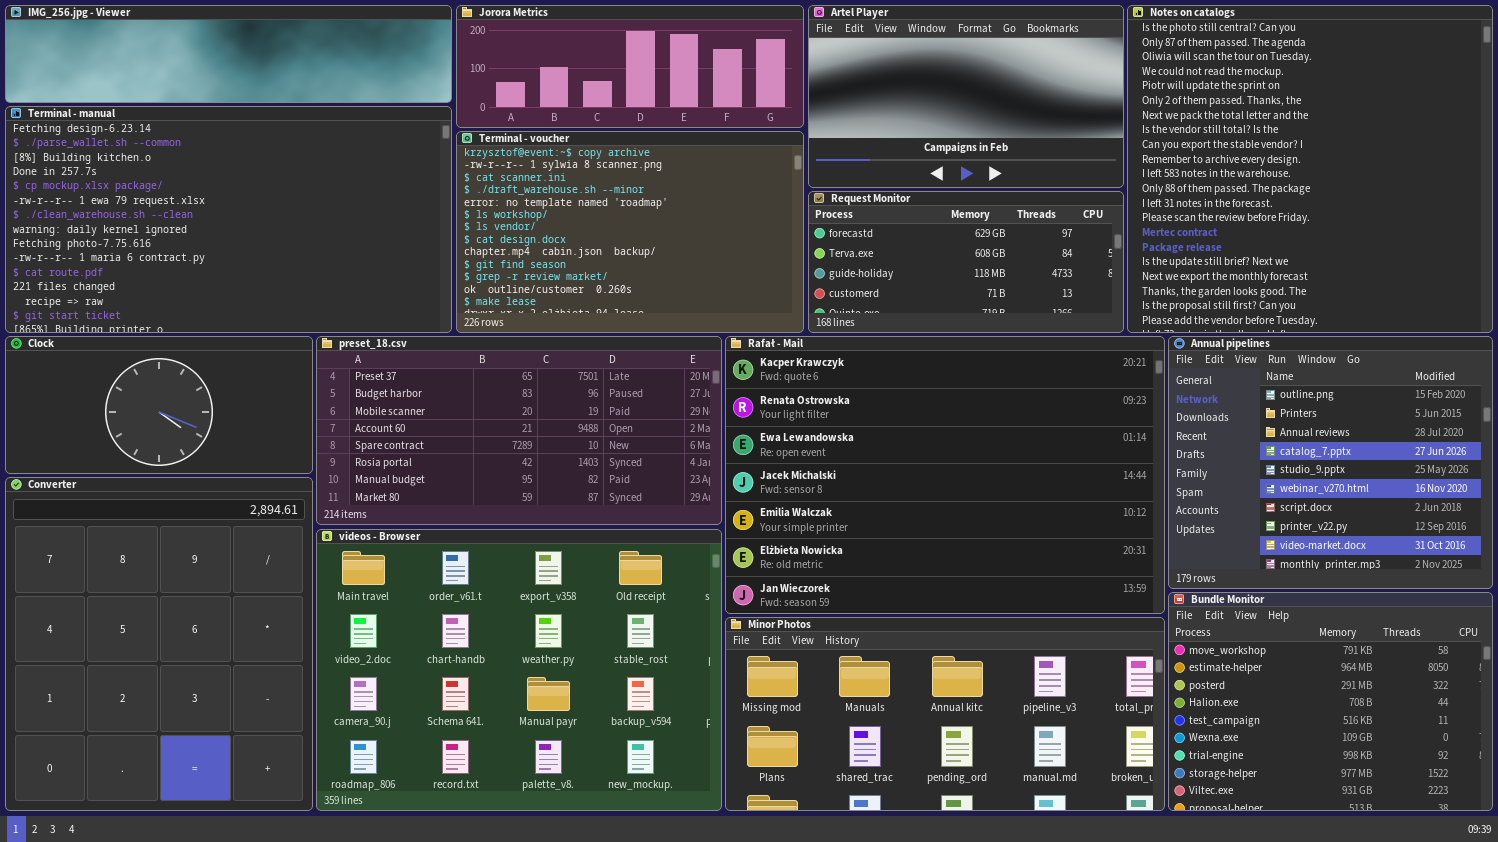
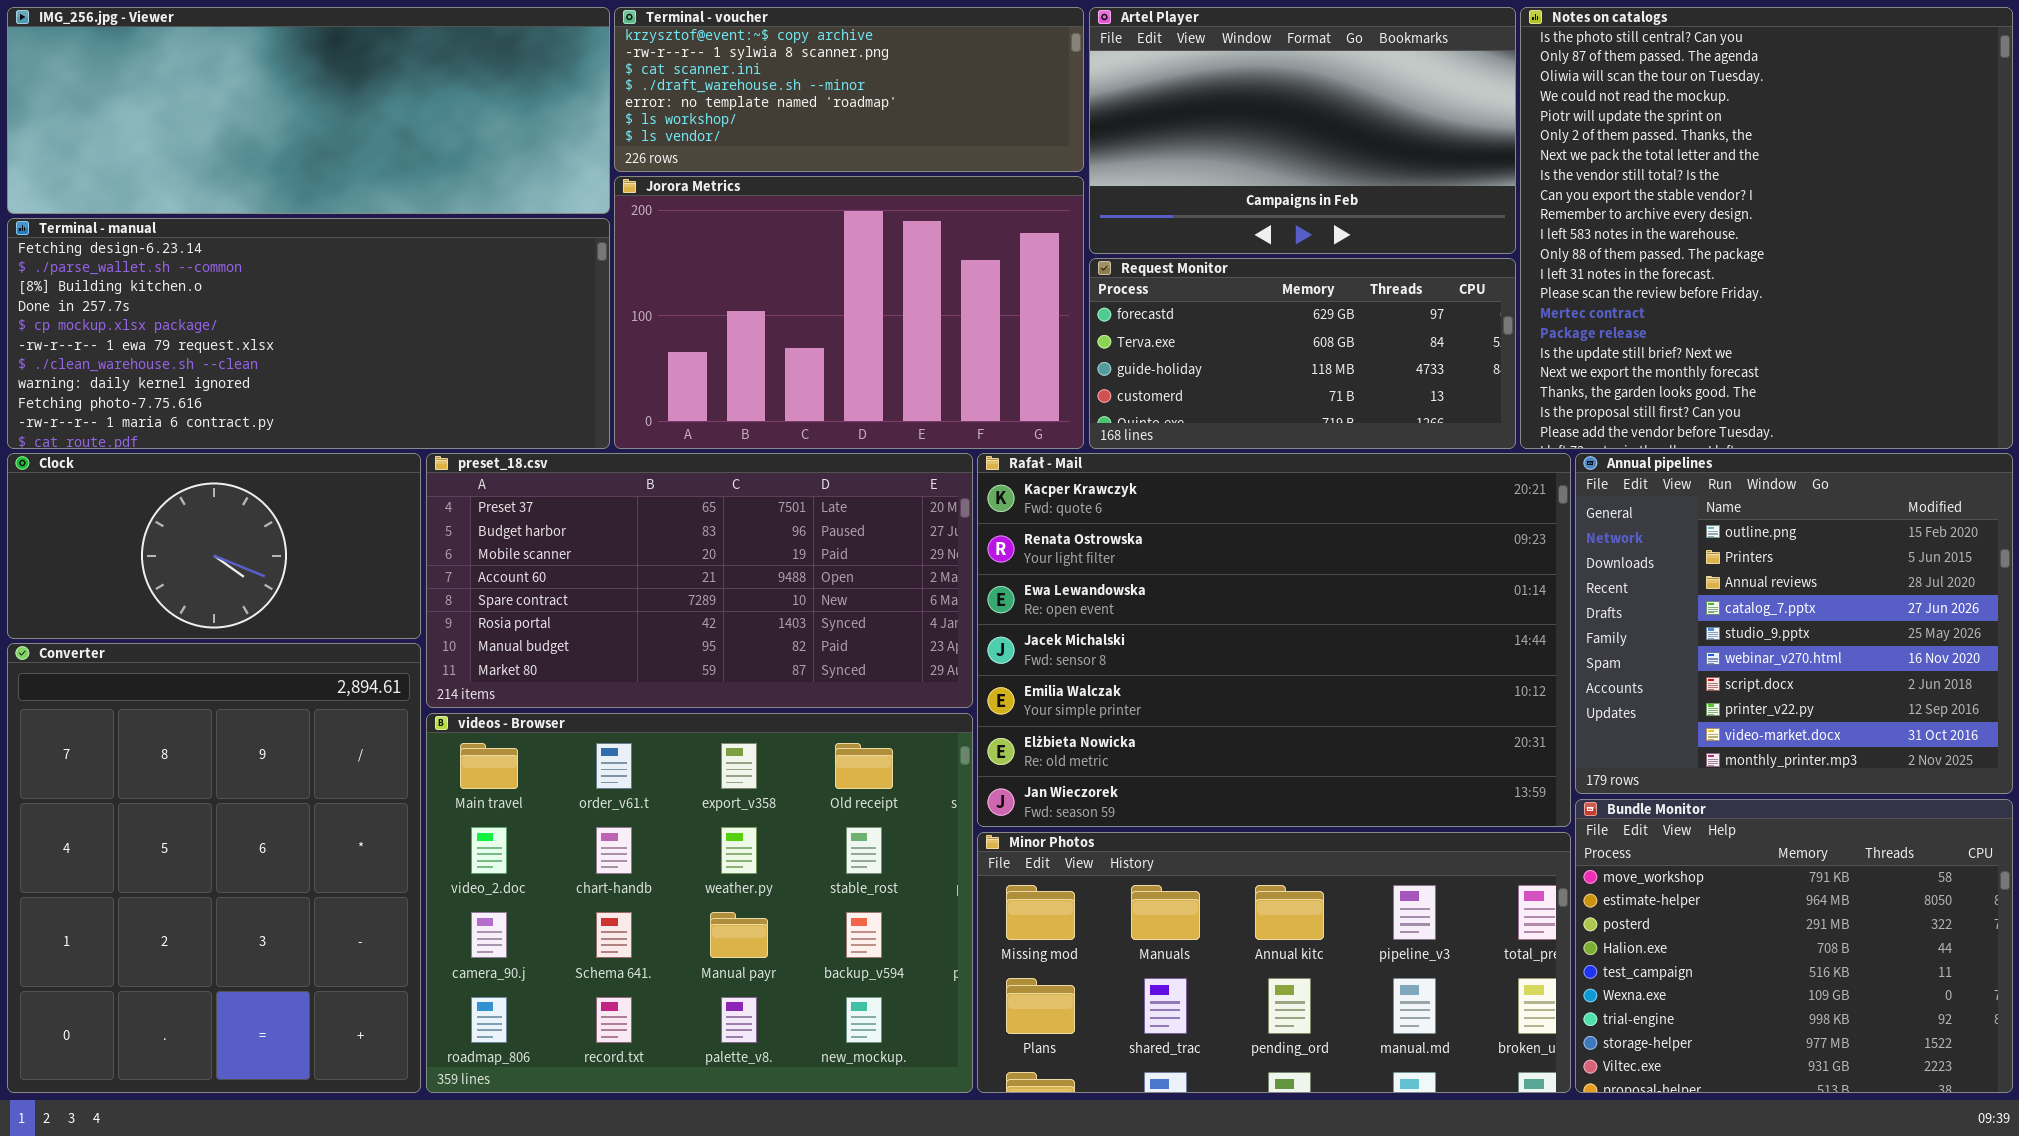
IMG_256.jpg - Viewer: [5,5,452,103] -> [7,7,610,214], resized
Jorora Metrics: [456,5,804,128] -> [614,176,1084,449], moved, resized
Terminal - manual: [5,106,452,333] -> [7,218,610,449], resized
Terminal - voucher: [456,131,804,333] -> [614,7,1084,172], moved, resized

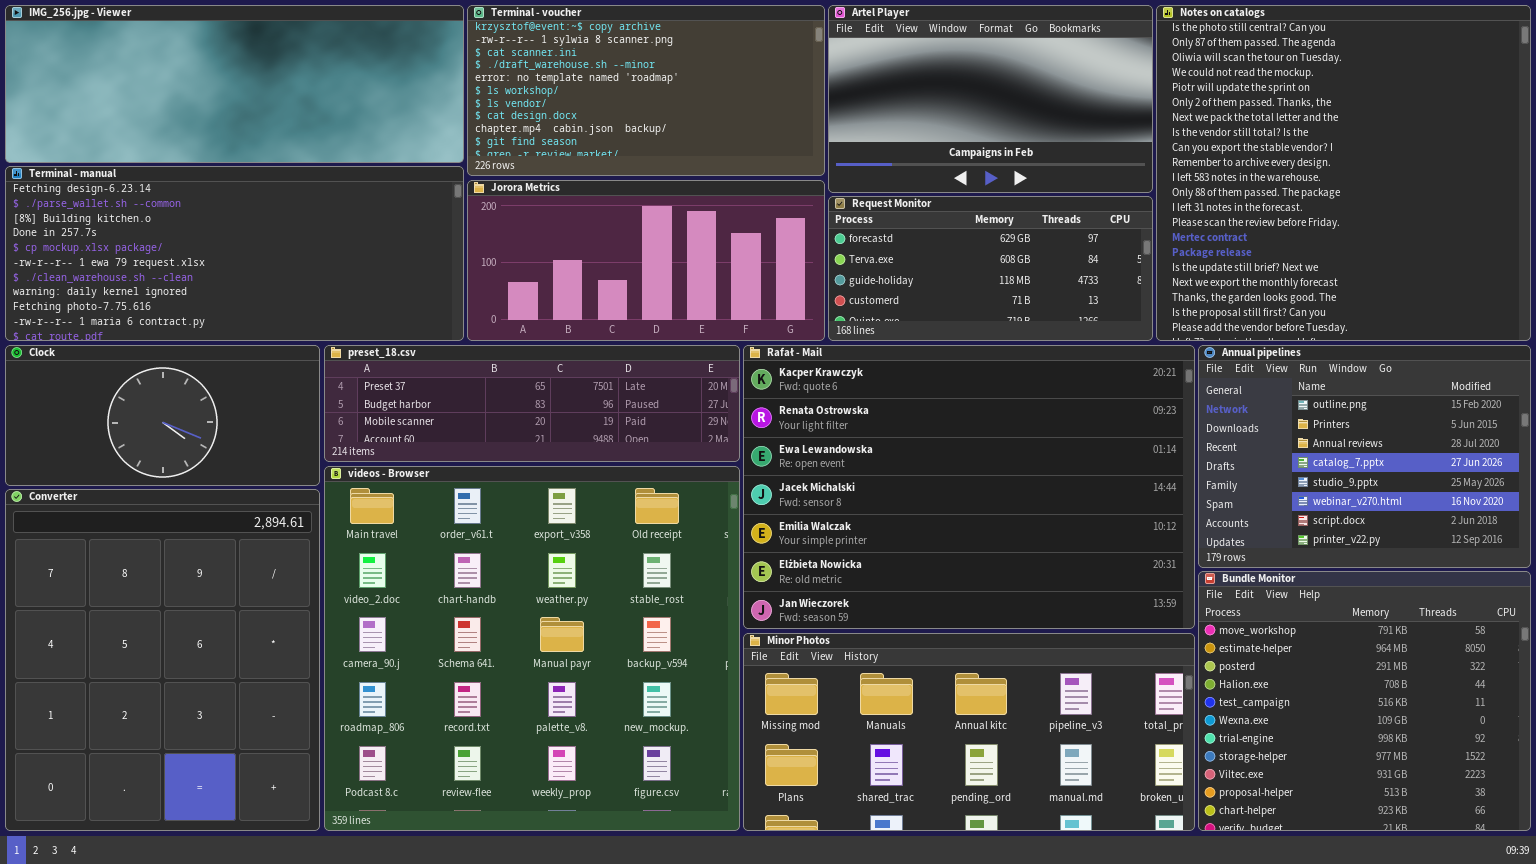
Terminal - voucher: [614,7,1084,172] -> [467,5,825,176], resized
Jorora Metrics: [614,176,1084,449] -> [467,180,825,341], resized
preset_18.csv: [426,453,973,708] -> [324,345,740,462], resized
Annual pipelines: [1575,453,2013,794] -> [1198,345,1531,568], resized
videos - Browser: [426,713,973,1093] -> [324,466,740,831], resized
Bundle Monitor: [1575,799,2013,1093] -> [1198,571,1531,831], resized

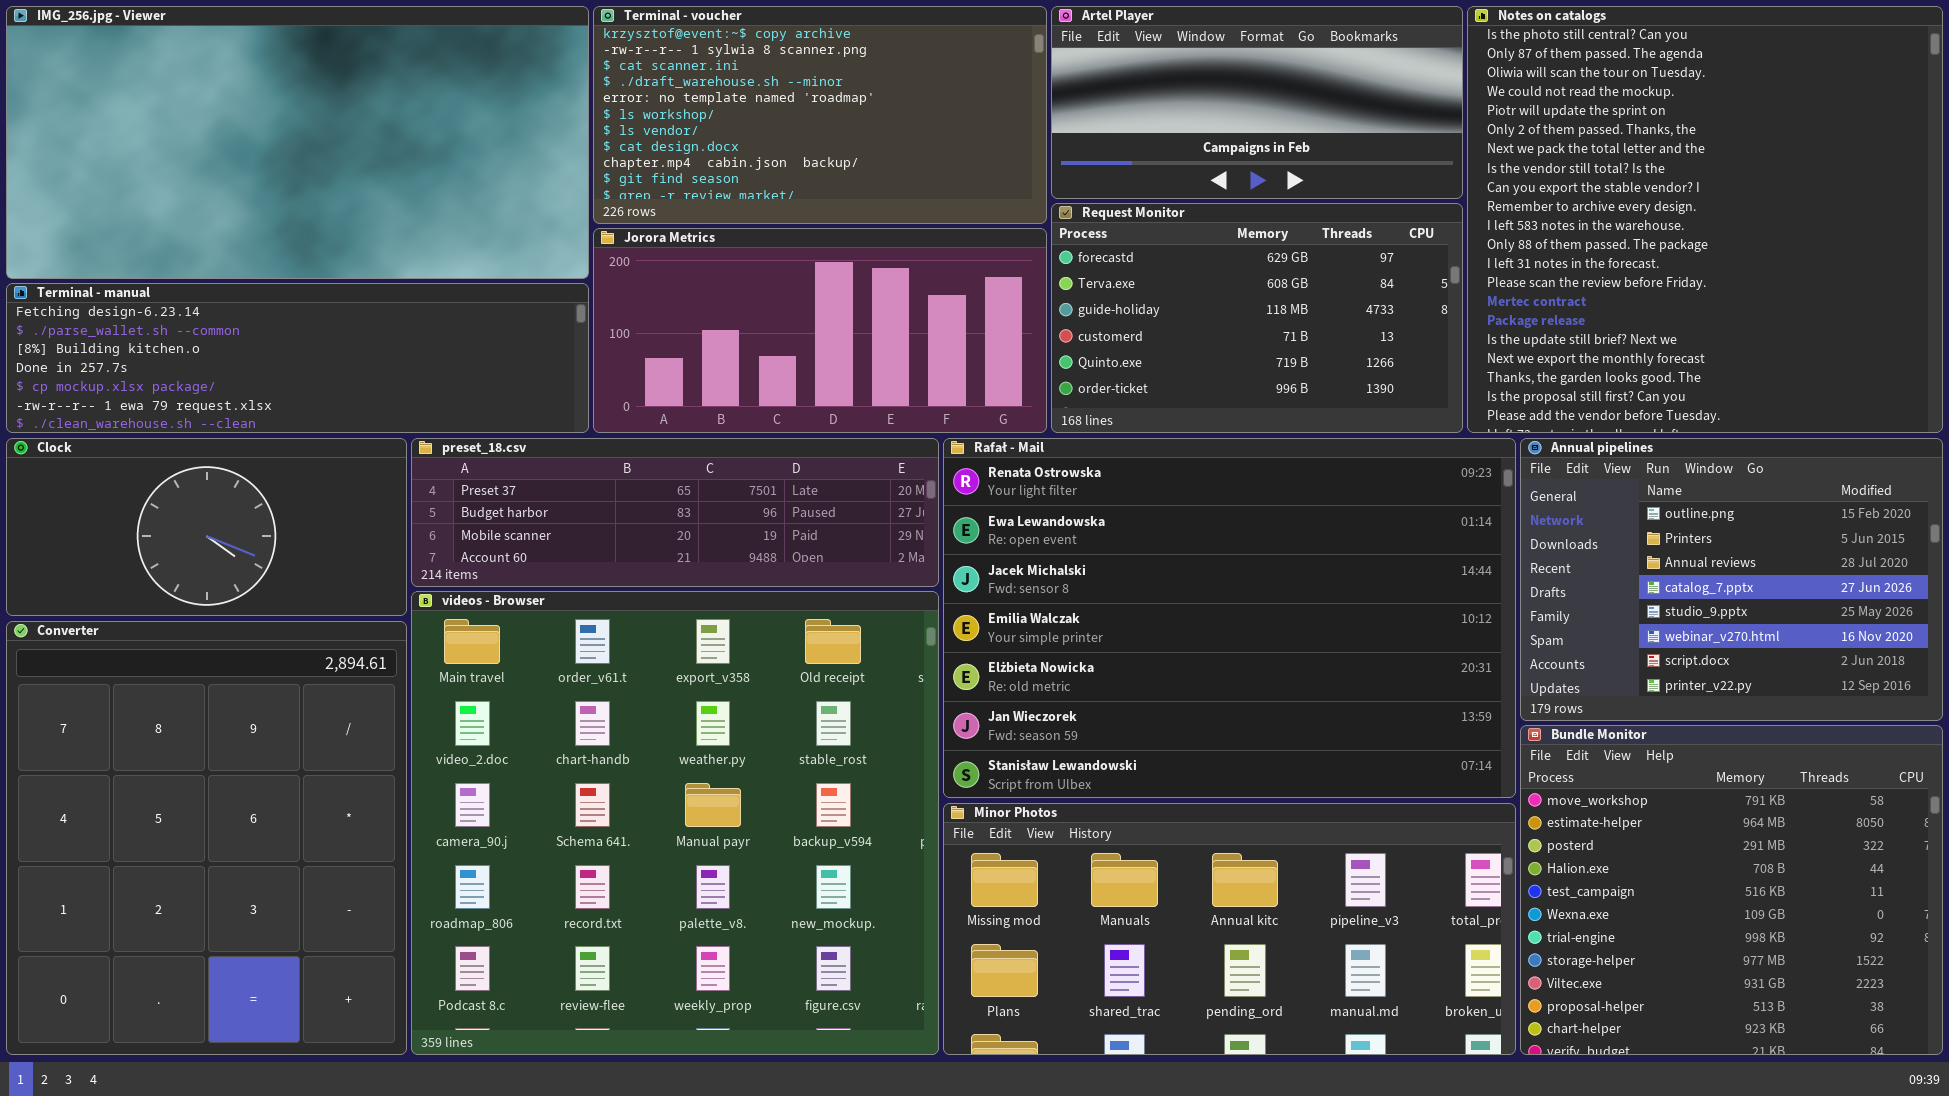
IMG_256.jpg - Viewer: [5,5,464,163] -> [6,6,589,279], resized
Artel Player: [828,5,1153,193] -> [1051,6,1463,199], resized
Terminal - manual: [5,166,464,341] -> [6,283,589,433], resized
Request Monitor: [828,196,1153,341] -> [1051,203,1463,433], resized
Rafał - Mail: [743,345,1195,629] -> [943,438,1516,798], scrolled down 1 row

